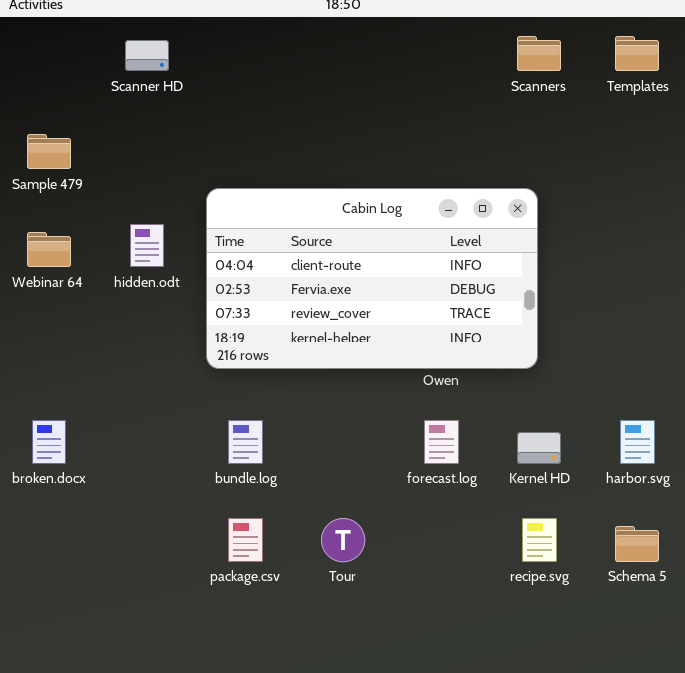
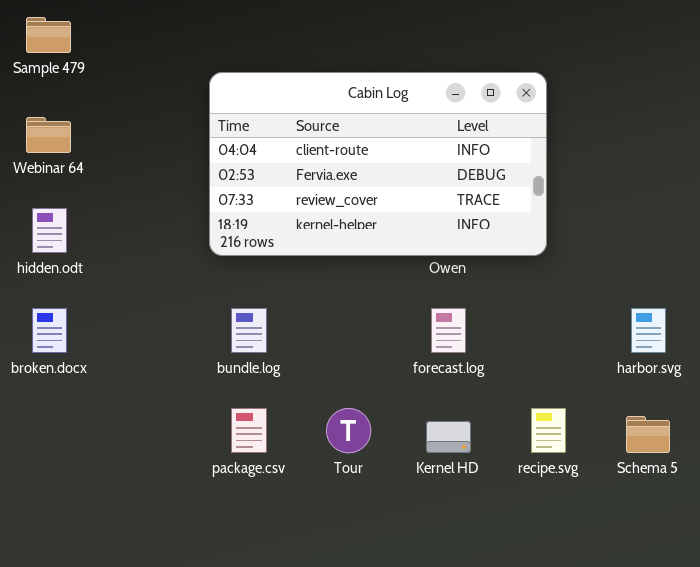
hidden.odt: [130,224,164,267] -> [32,208,67,253], moved
Kernel HD: [517,432,561,464] -> [426,421,471,453], moved

